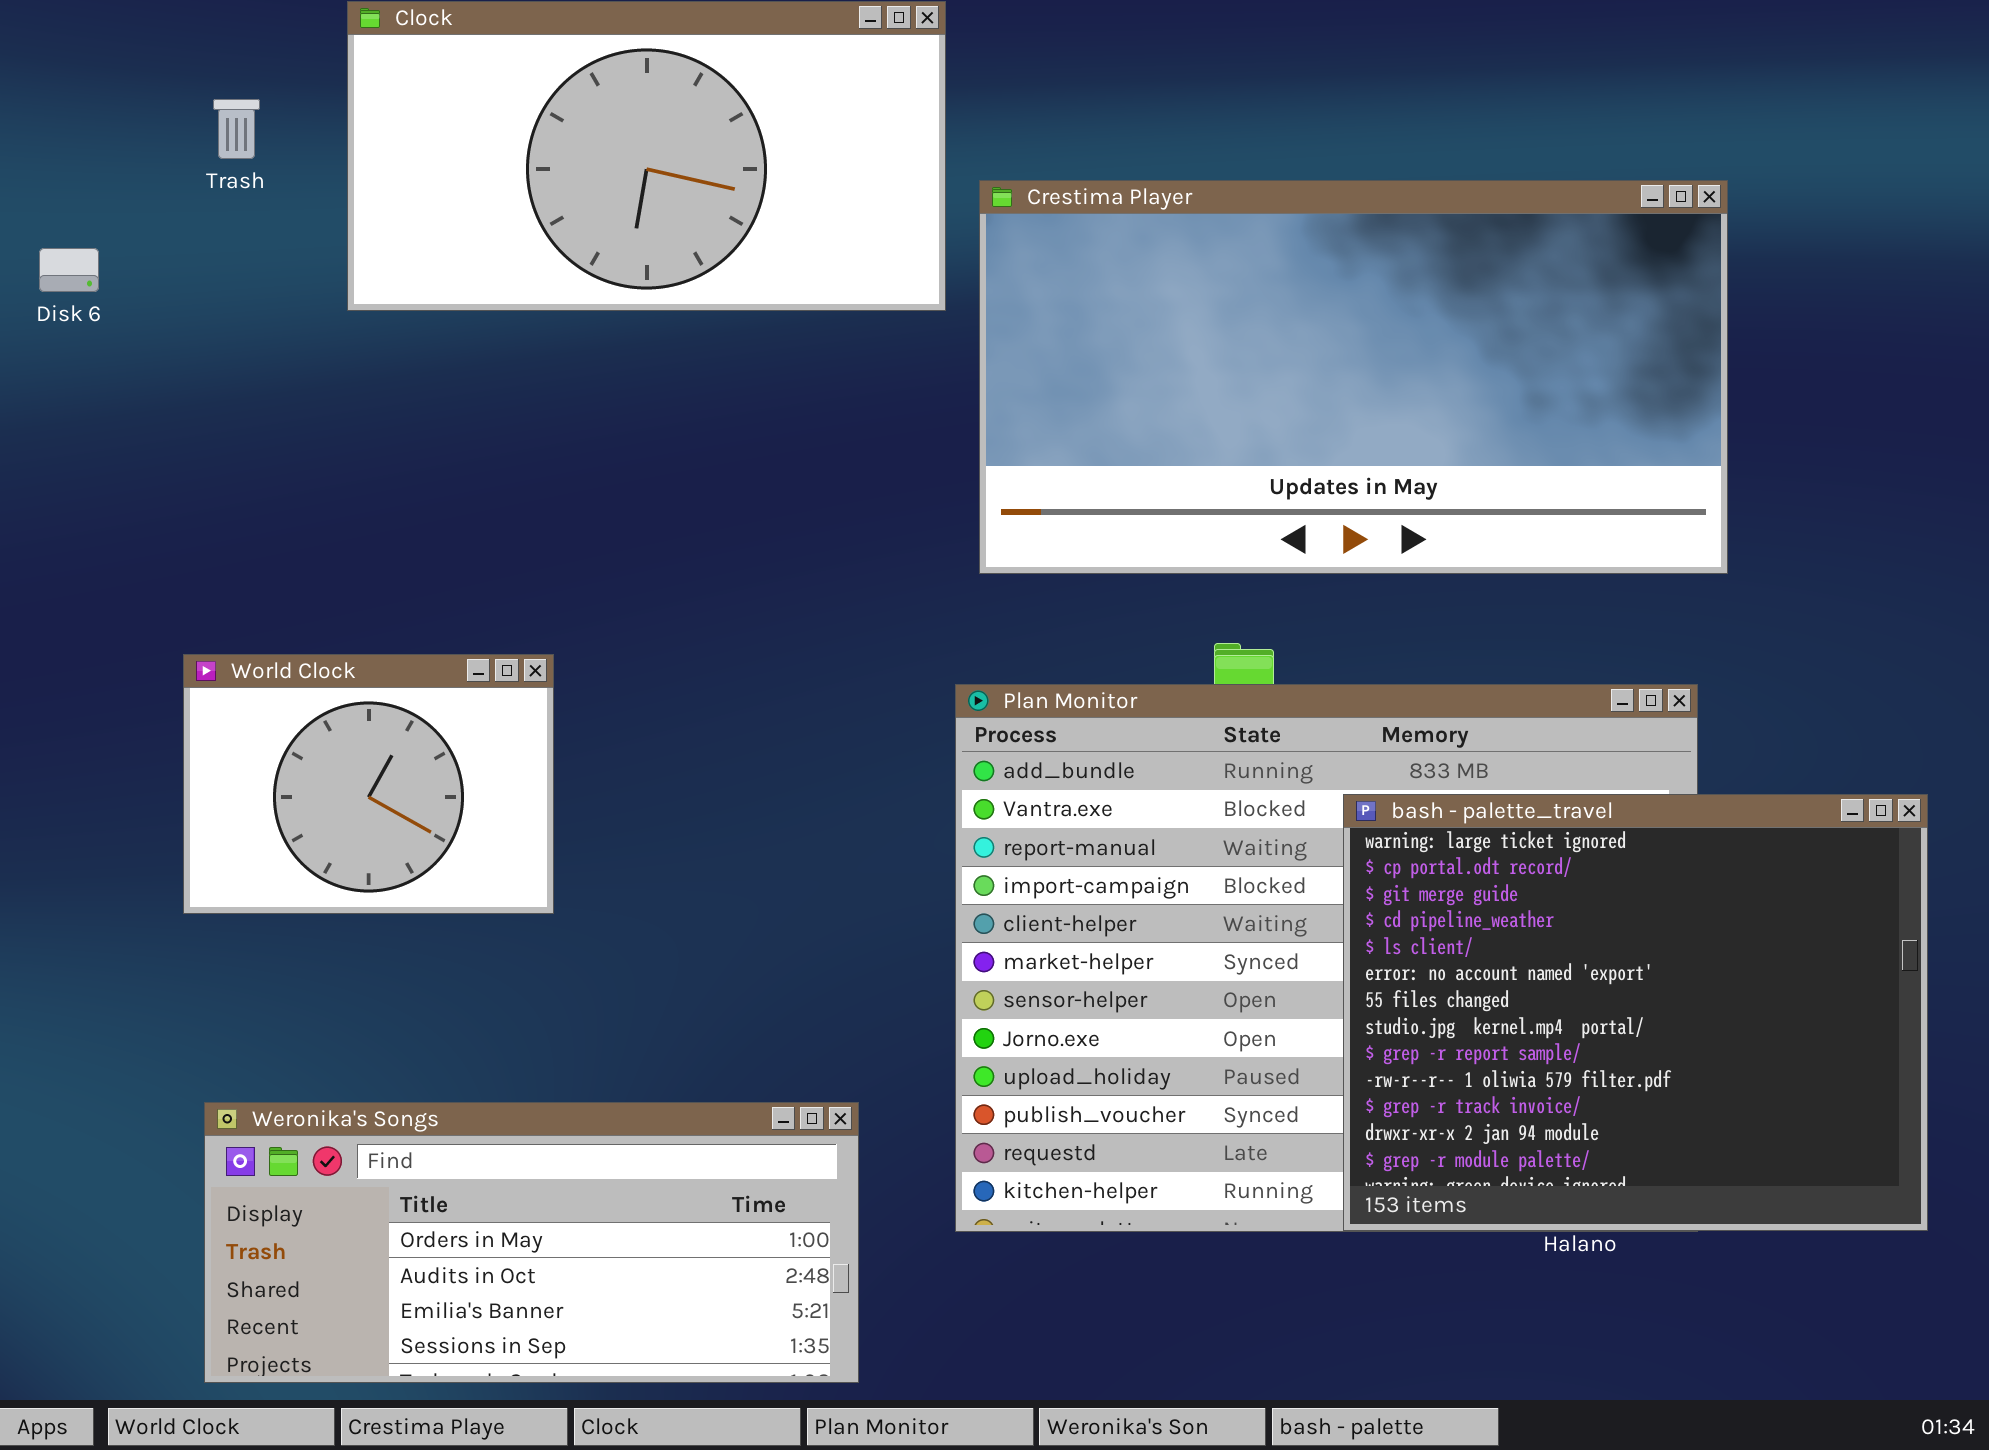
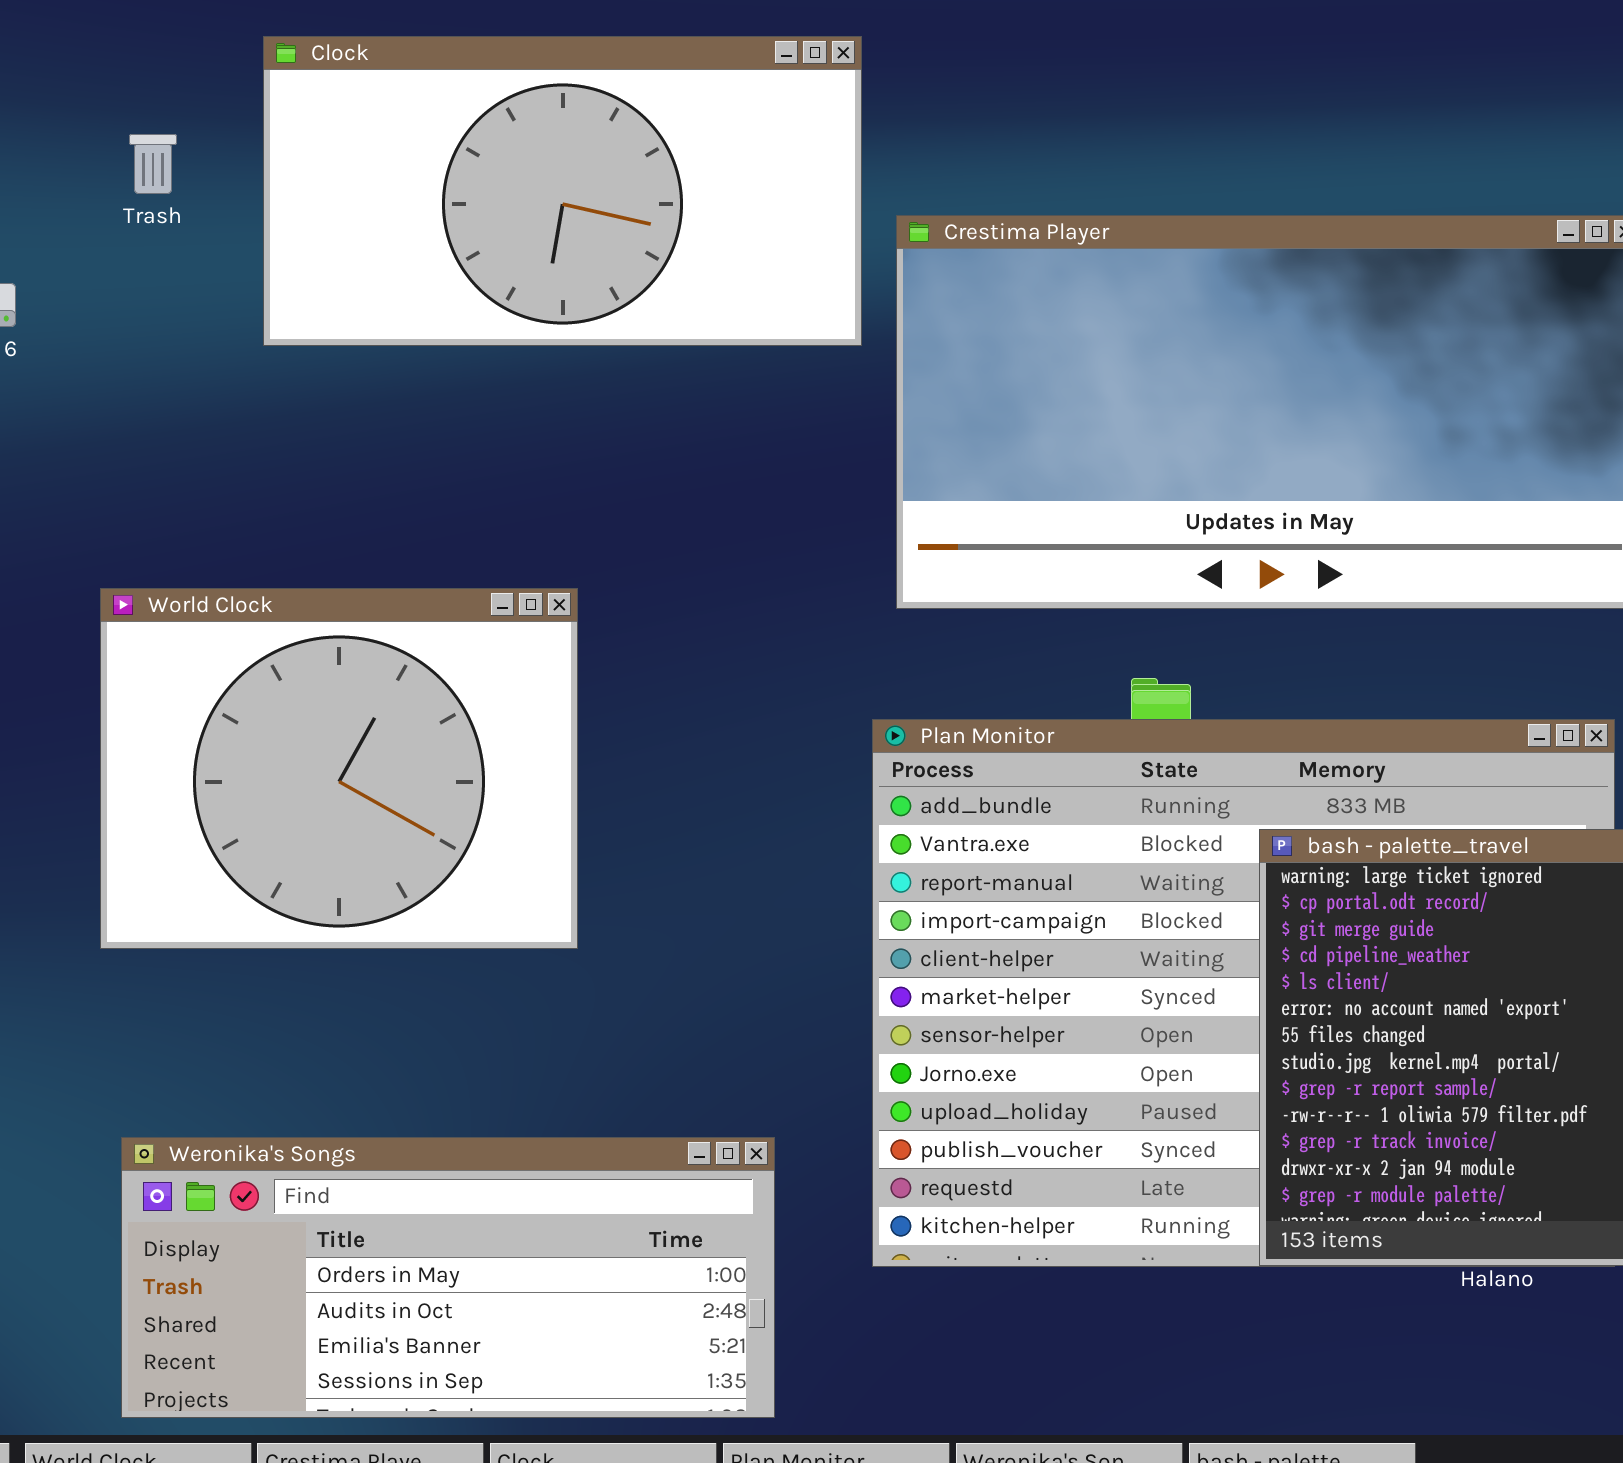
World Clock: [183,654,554,914] -> [100,588,578,949], resized

